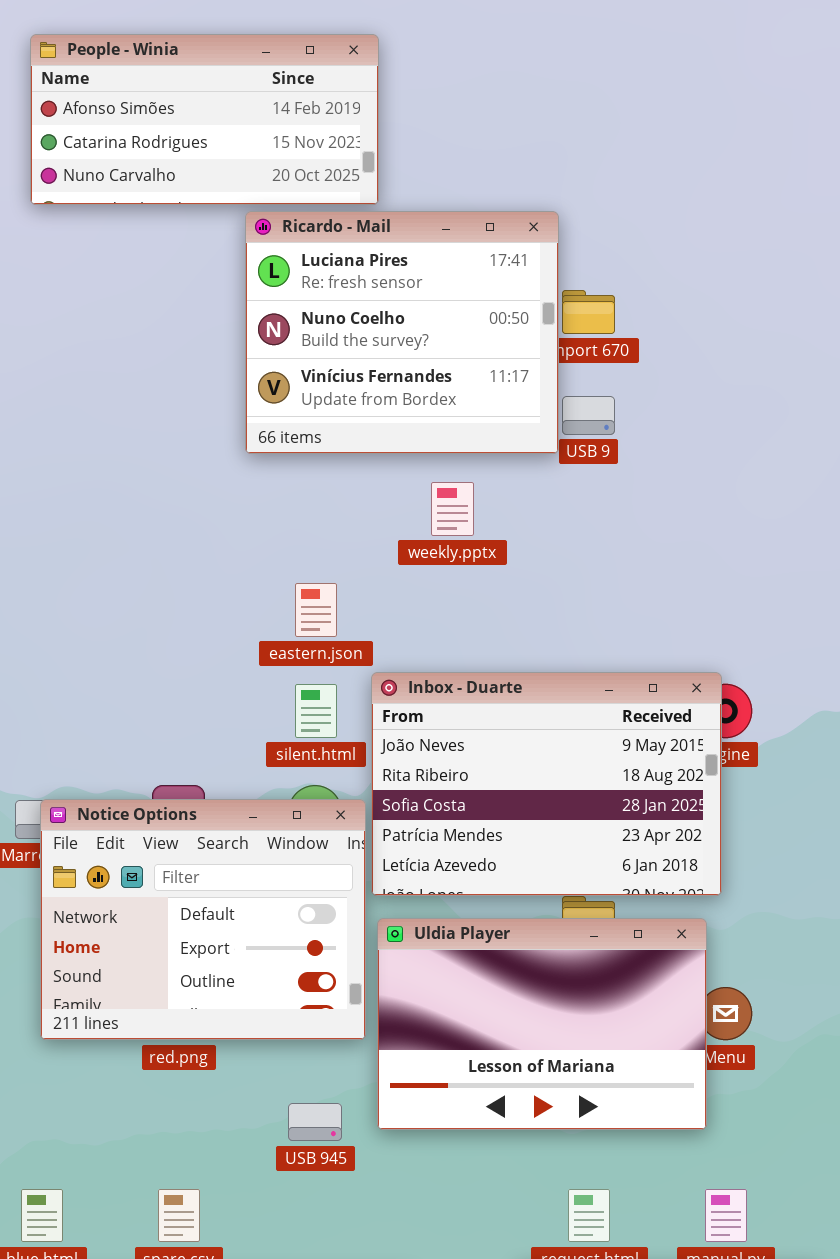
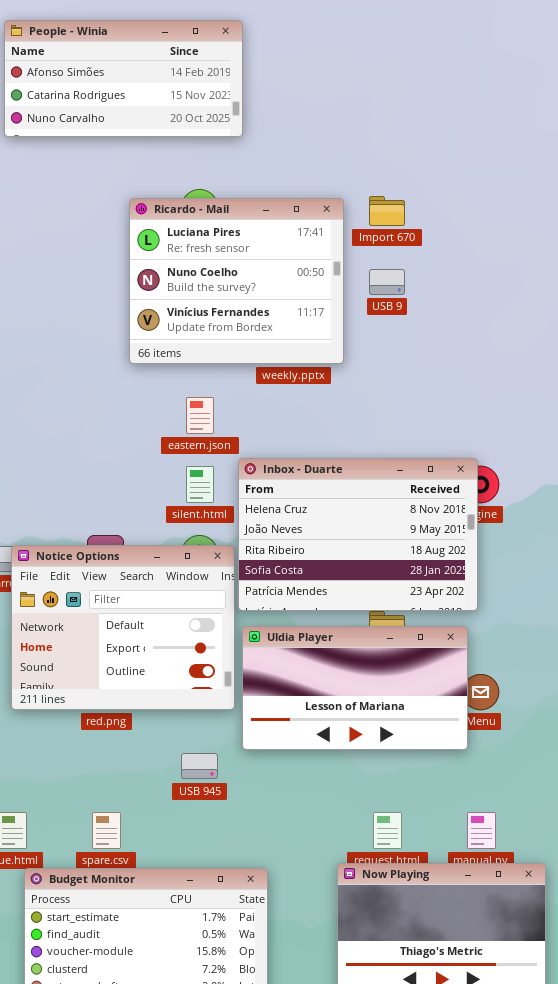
Ricardo - Mail: [245,211,559,454] -> [129,198,344,364], moved
Inbox - Duarte: [371,672,722,896] -> [238,458,478,611], scrolled up 1 row
Uldia Player: [377,918,707,1130] -> [242,626,468,750], resized

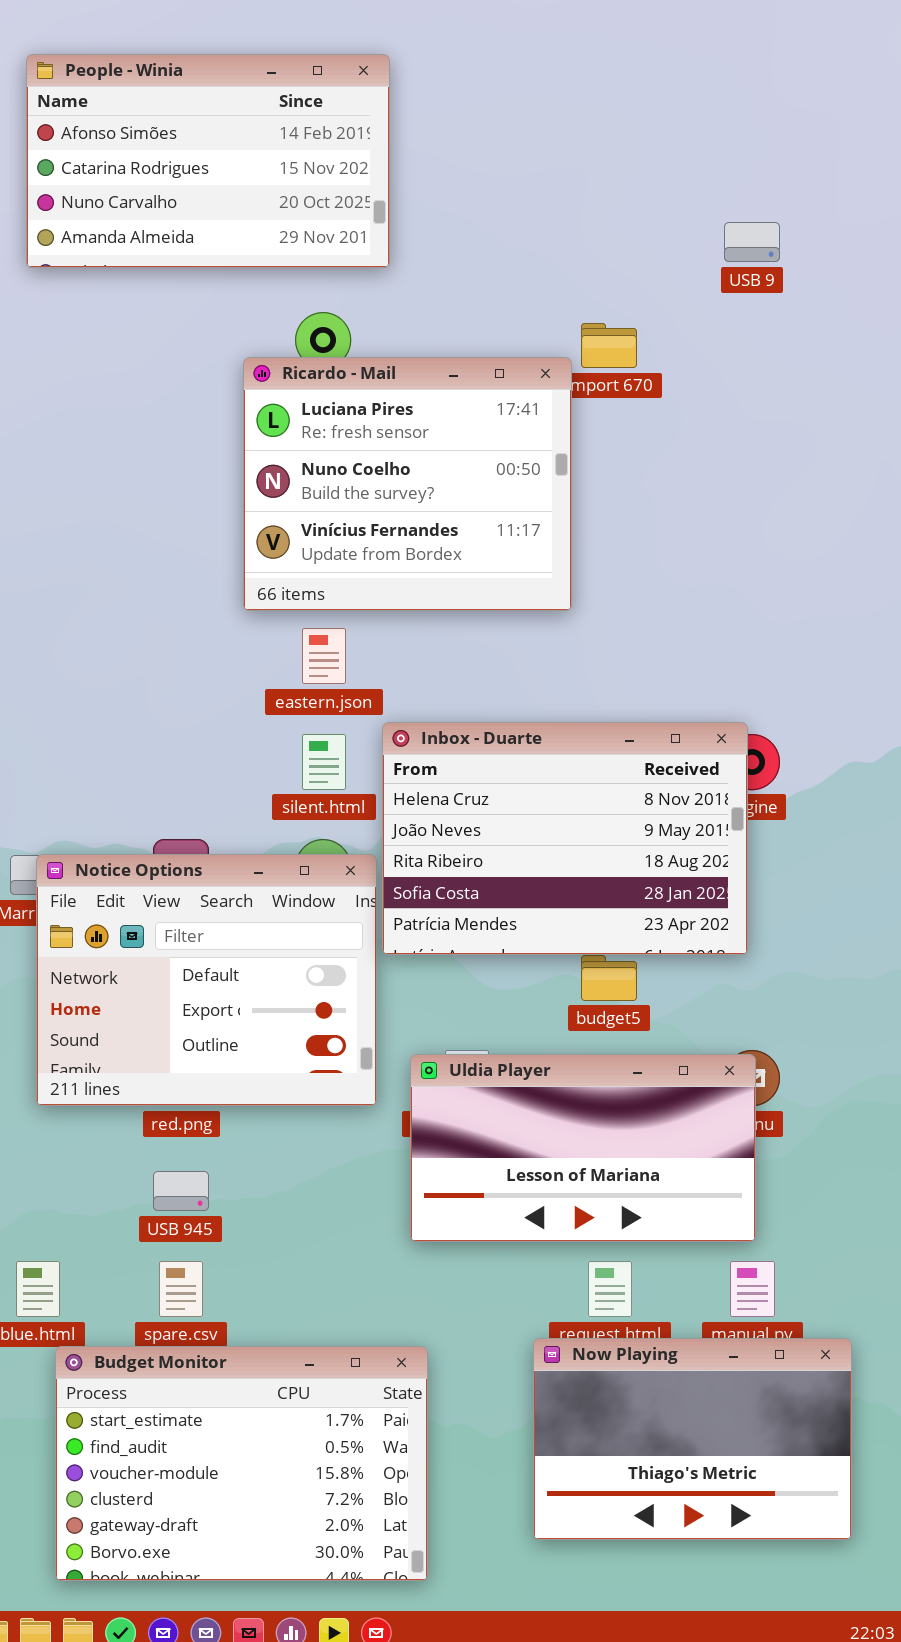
People - Winia: [4,20,243,137] -> [26,54,390,268], resized
Ricardo - Mail: [129,198,344,364] -> [243,357,572,611], moved
USB 9: [369,269,405,295] -> [724,222,780,262], moved
Uldia Player: [242,626,468,750] -> [410,1054,756,1242], moved
USB 945: [181,753,218,779] -> [153,1171,209,1211], moved

